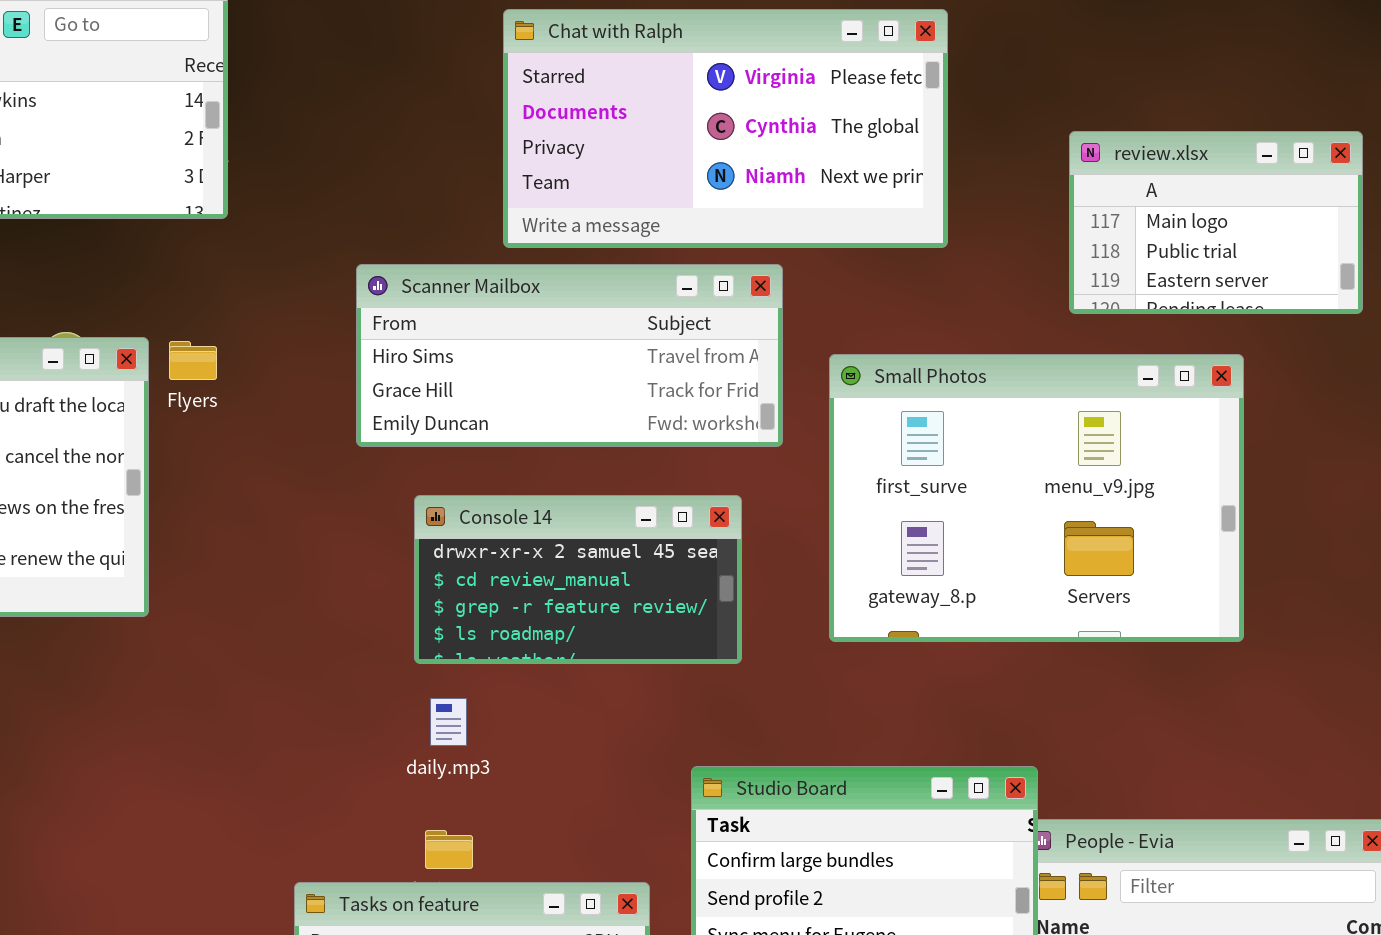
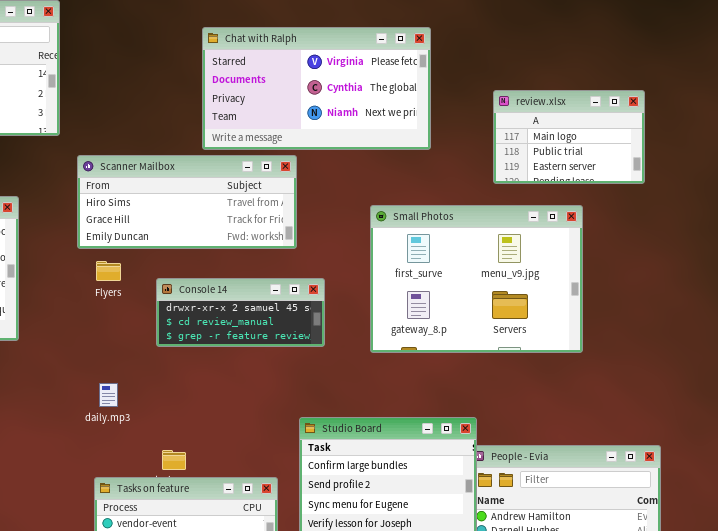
Scanner Mailbox: [356,264,783,447] -> [77,155,297,249], moved
Flyers: [169,341,217,380] -> [96,261,121,281], moved
Console 14: [414,495,742,664] -> [156,278,325,347], resized
daily.mp3: [430,698,467,746] -> [99,383,118,407], moved

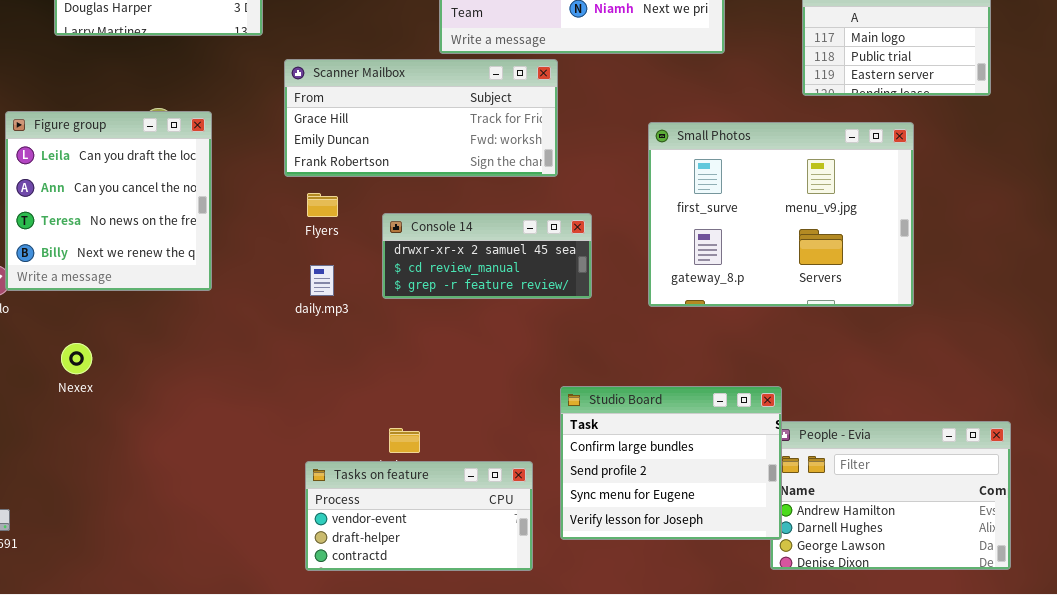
Scanner Mailbox: [77,155,297,249] -> [284,59,558,177], scrolled down 1 row
daily.mp3: [99,383,118,407] -> [310,265,334,296], moved

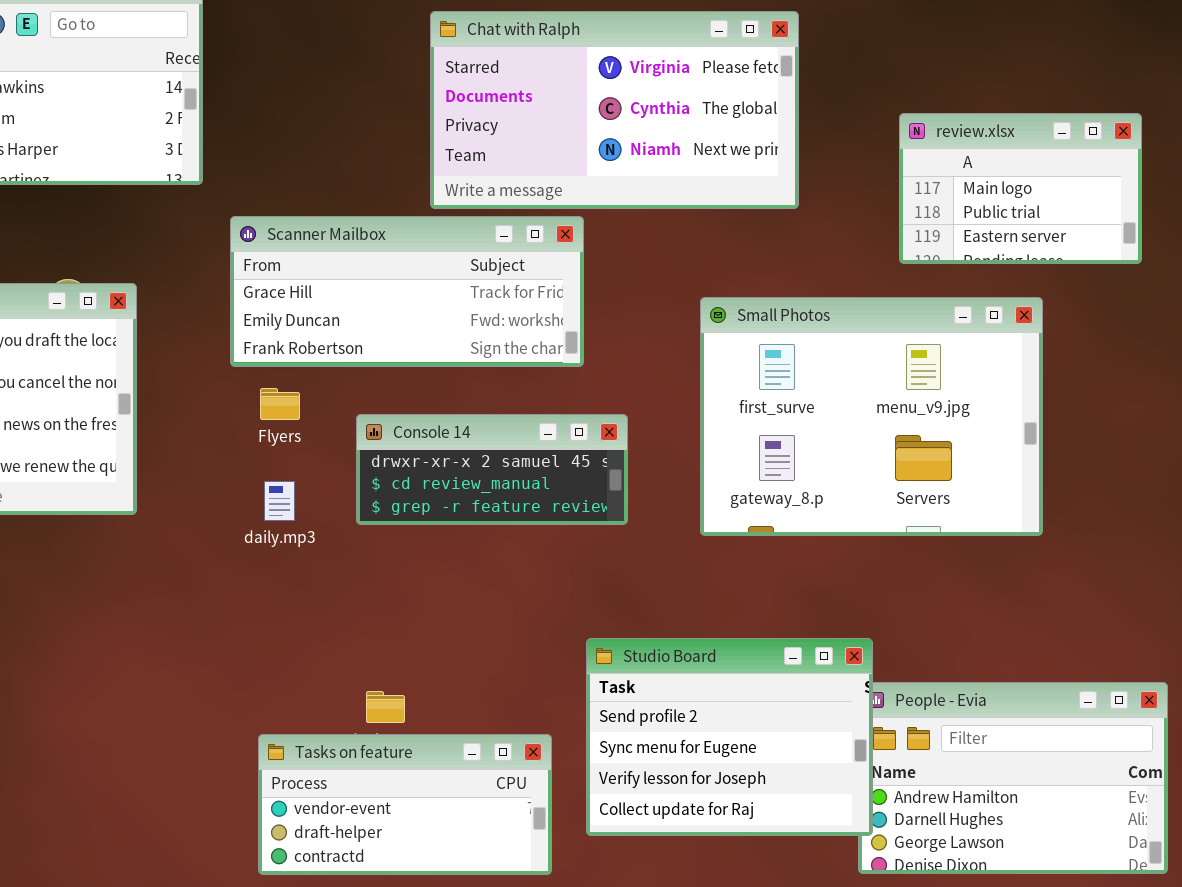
Studio Board: [560,386,782,540] -> [586,638,873,836], scrolled down 1 row

